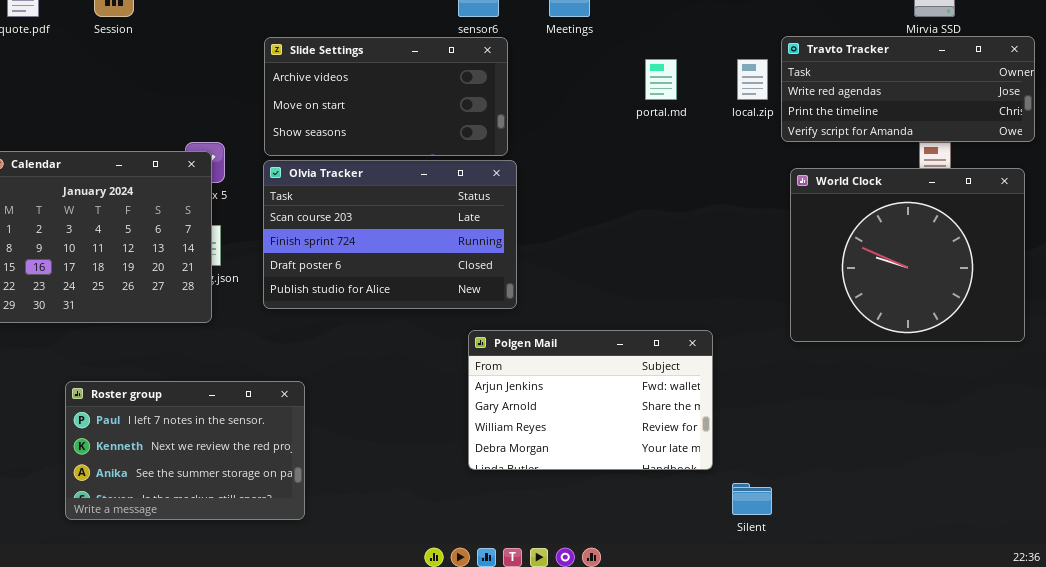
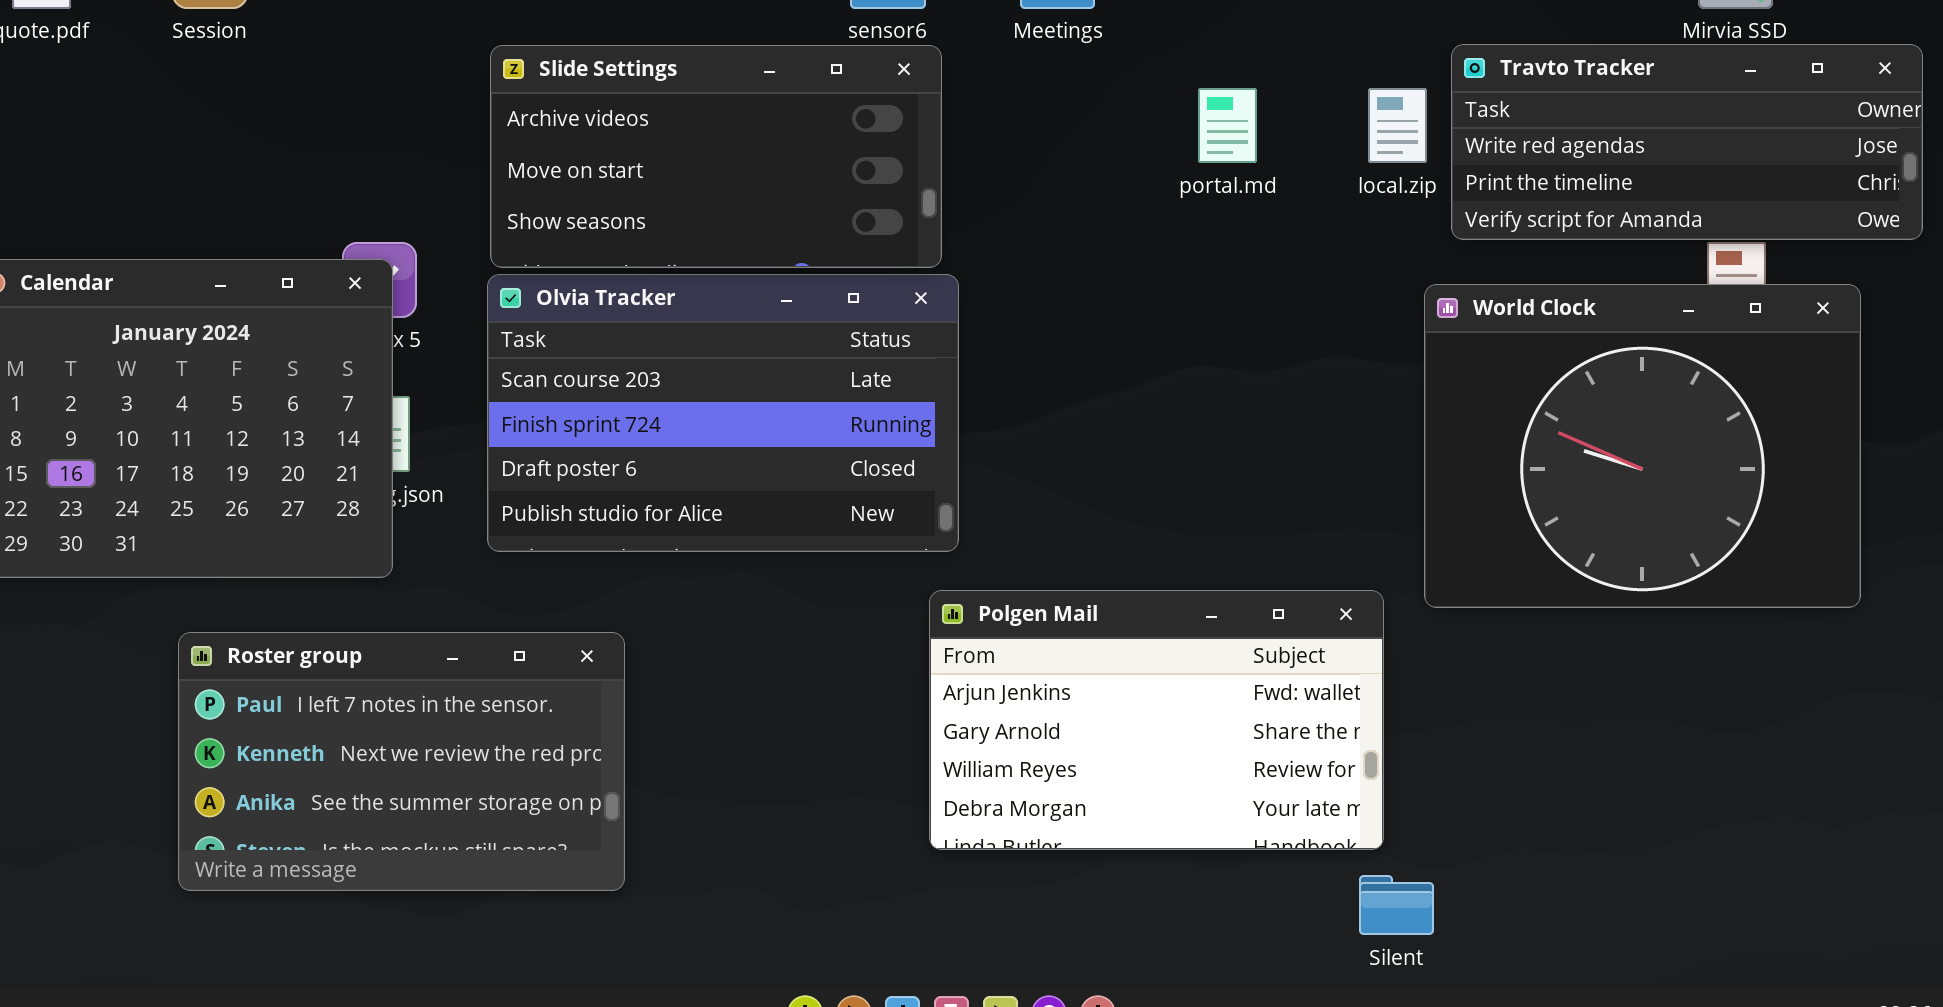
World Clock: [790,168,1025,342] -> [1424,284,1861,608], moved
Polgen Mail: [468,330,713,470] -> [929,590,1384,850], moved
Roster group: [65,381,305,520] -> [178,632,625,891], moved

